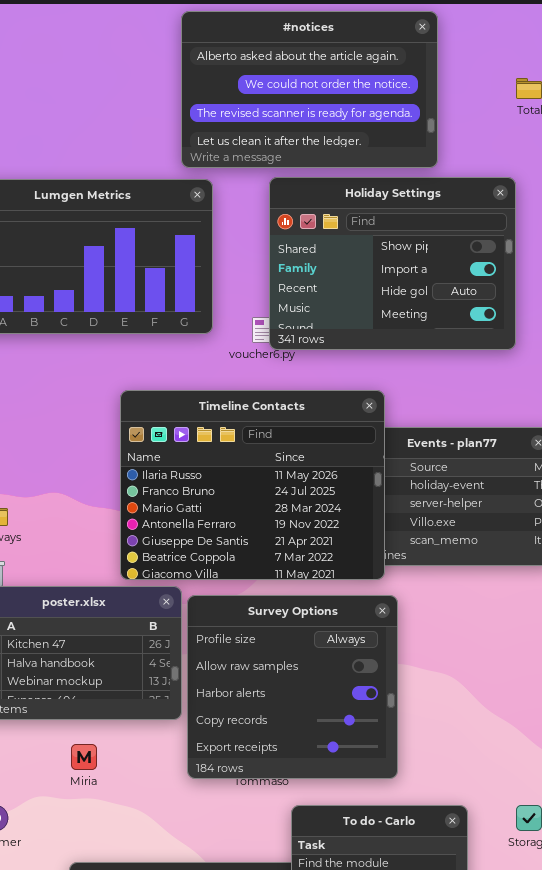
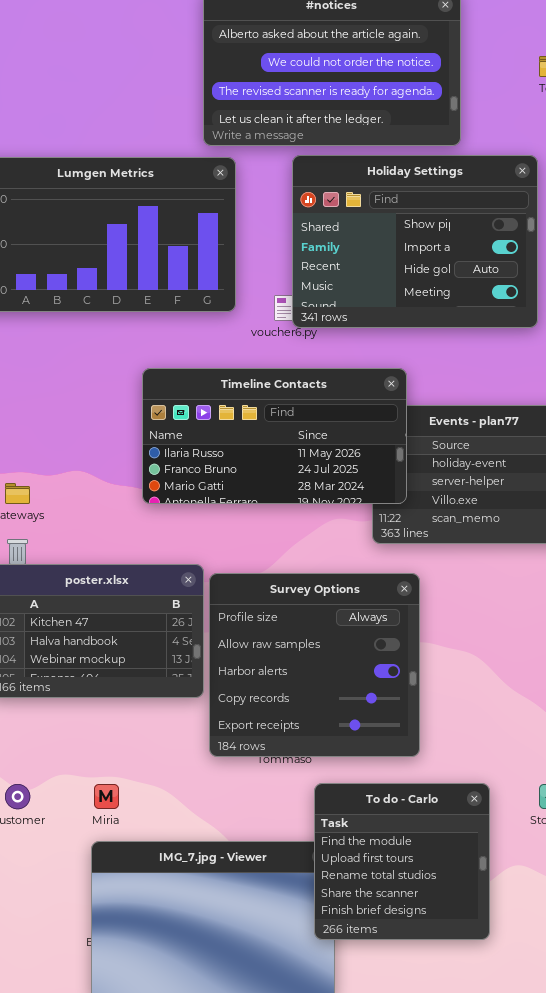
Timeline Contacts: [120,390,385,580] -> [142,368,407,504], resized
Miria: [71,744,97,770] -> [94,784,119,809], moved

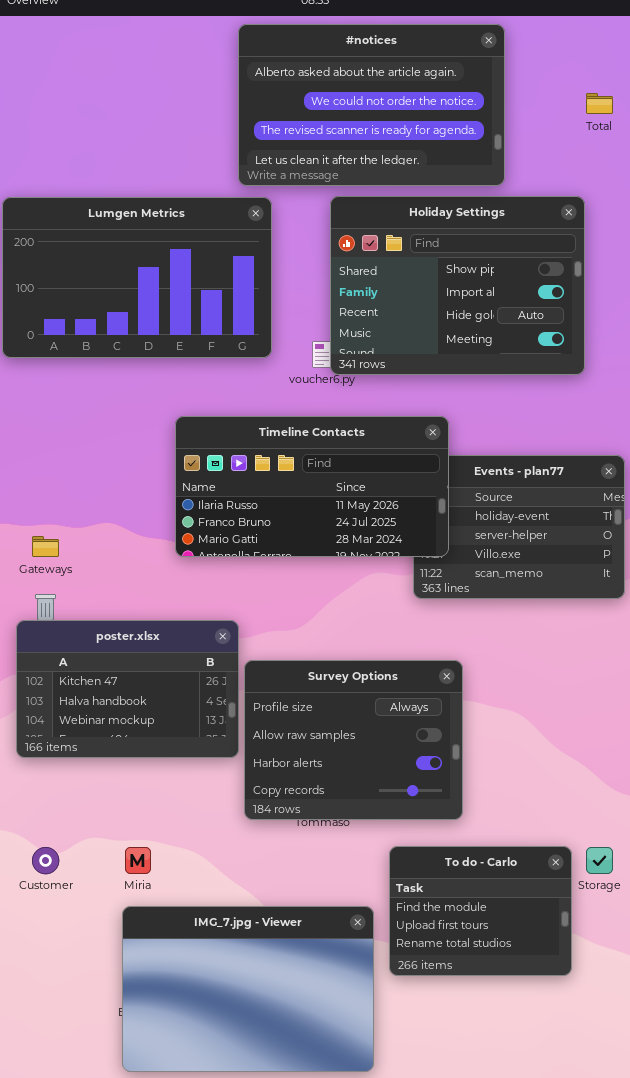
Survey Options: [209,573,420,757] -> [244,660,463,820], resized
To do - Carlo: [314,783,490,940] -> [389,846,572,976], moved, resized

